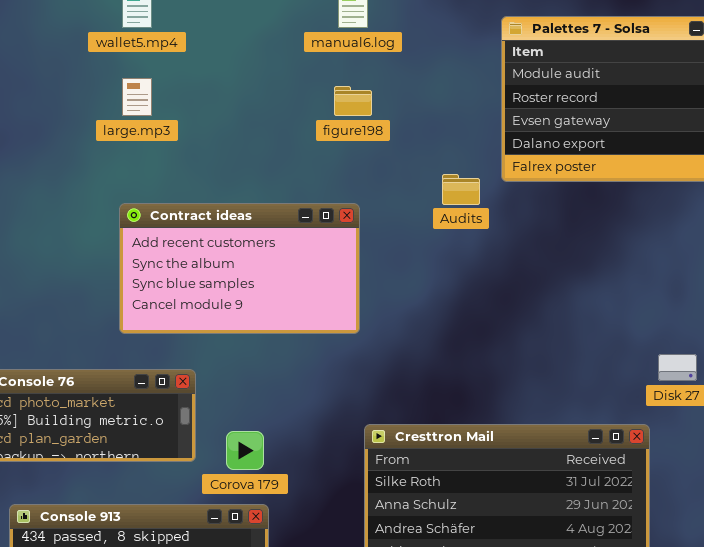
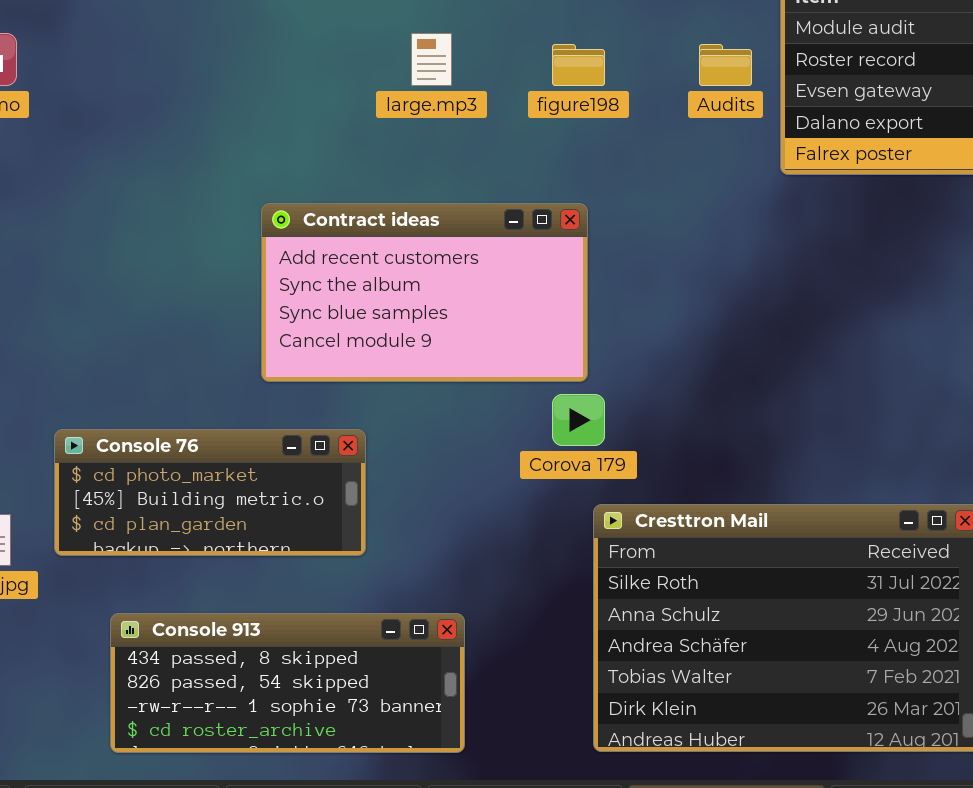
large.mp3: [122,78,152,116] -> [411,33,452,86], moved
Audits: [442,174,480,205] -> [699,44,752,86], moved
Corova 179: [226,431,264,470] -> [552,394,605,446], moved

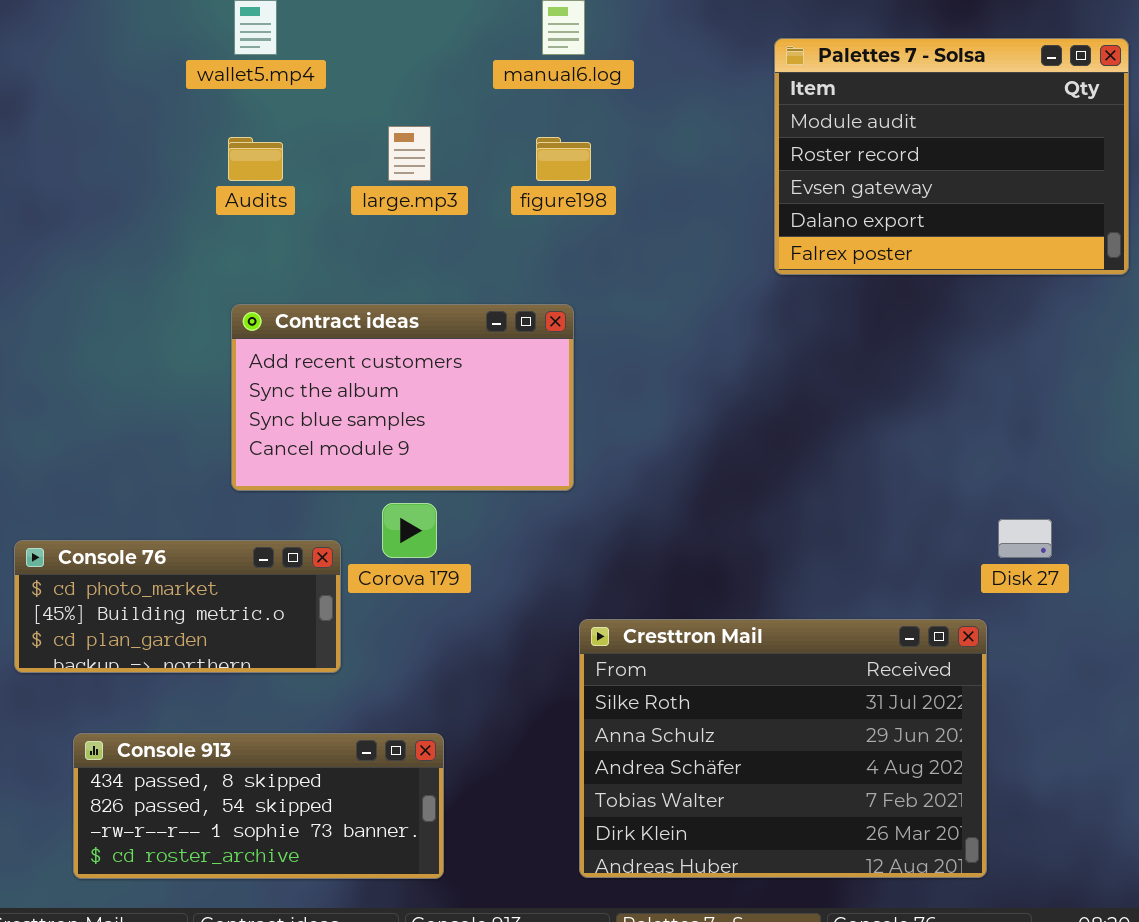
Audits: [699,44,752,86] -> [228,137,283,181], moved
Corova 179: [552,394,605,446] -> [382,503,437,558], moved

